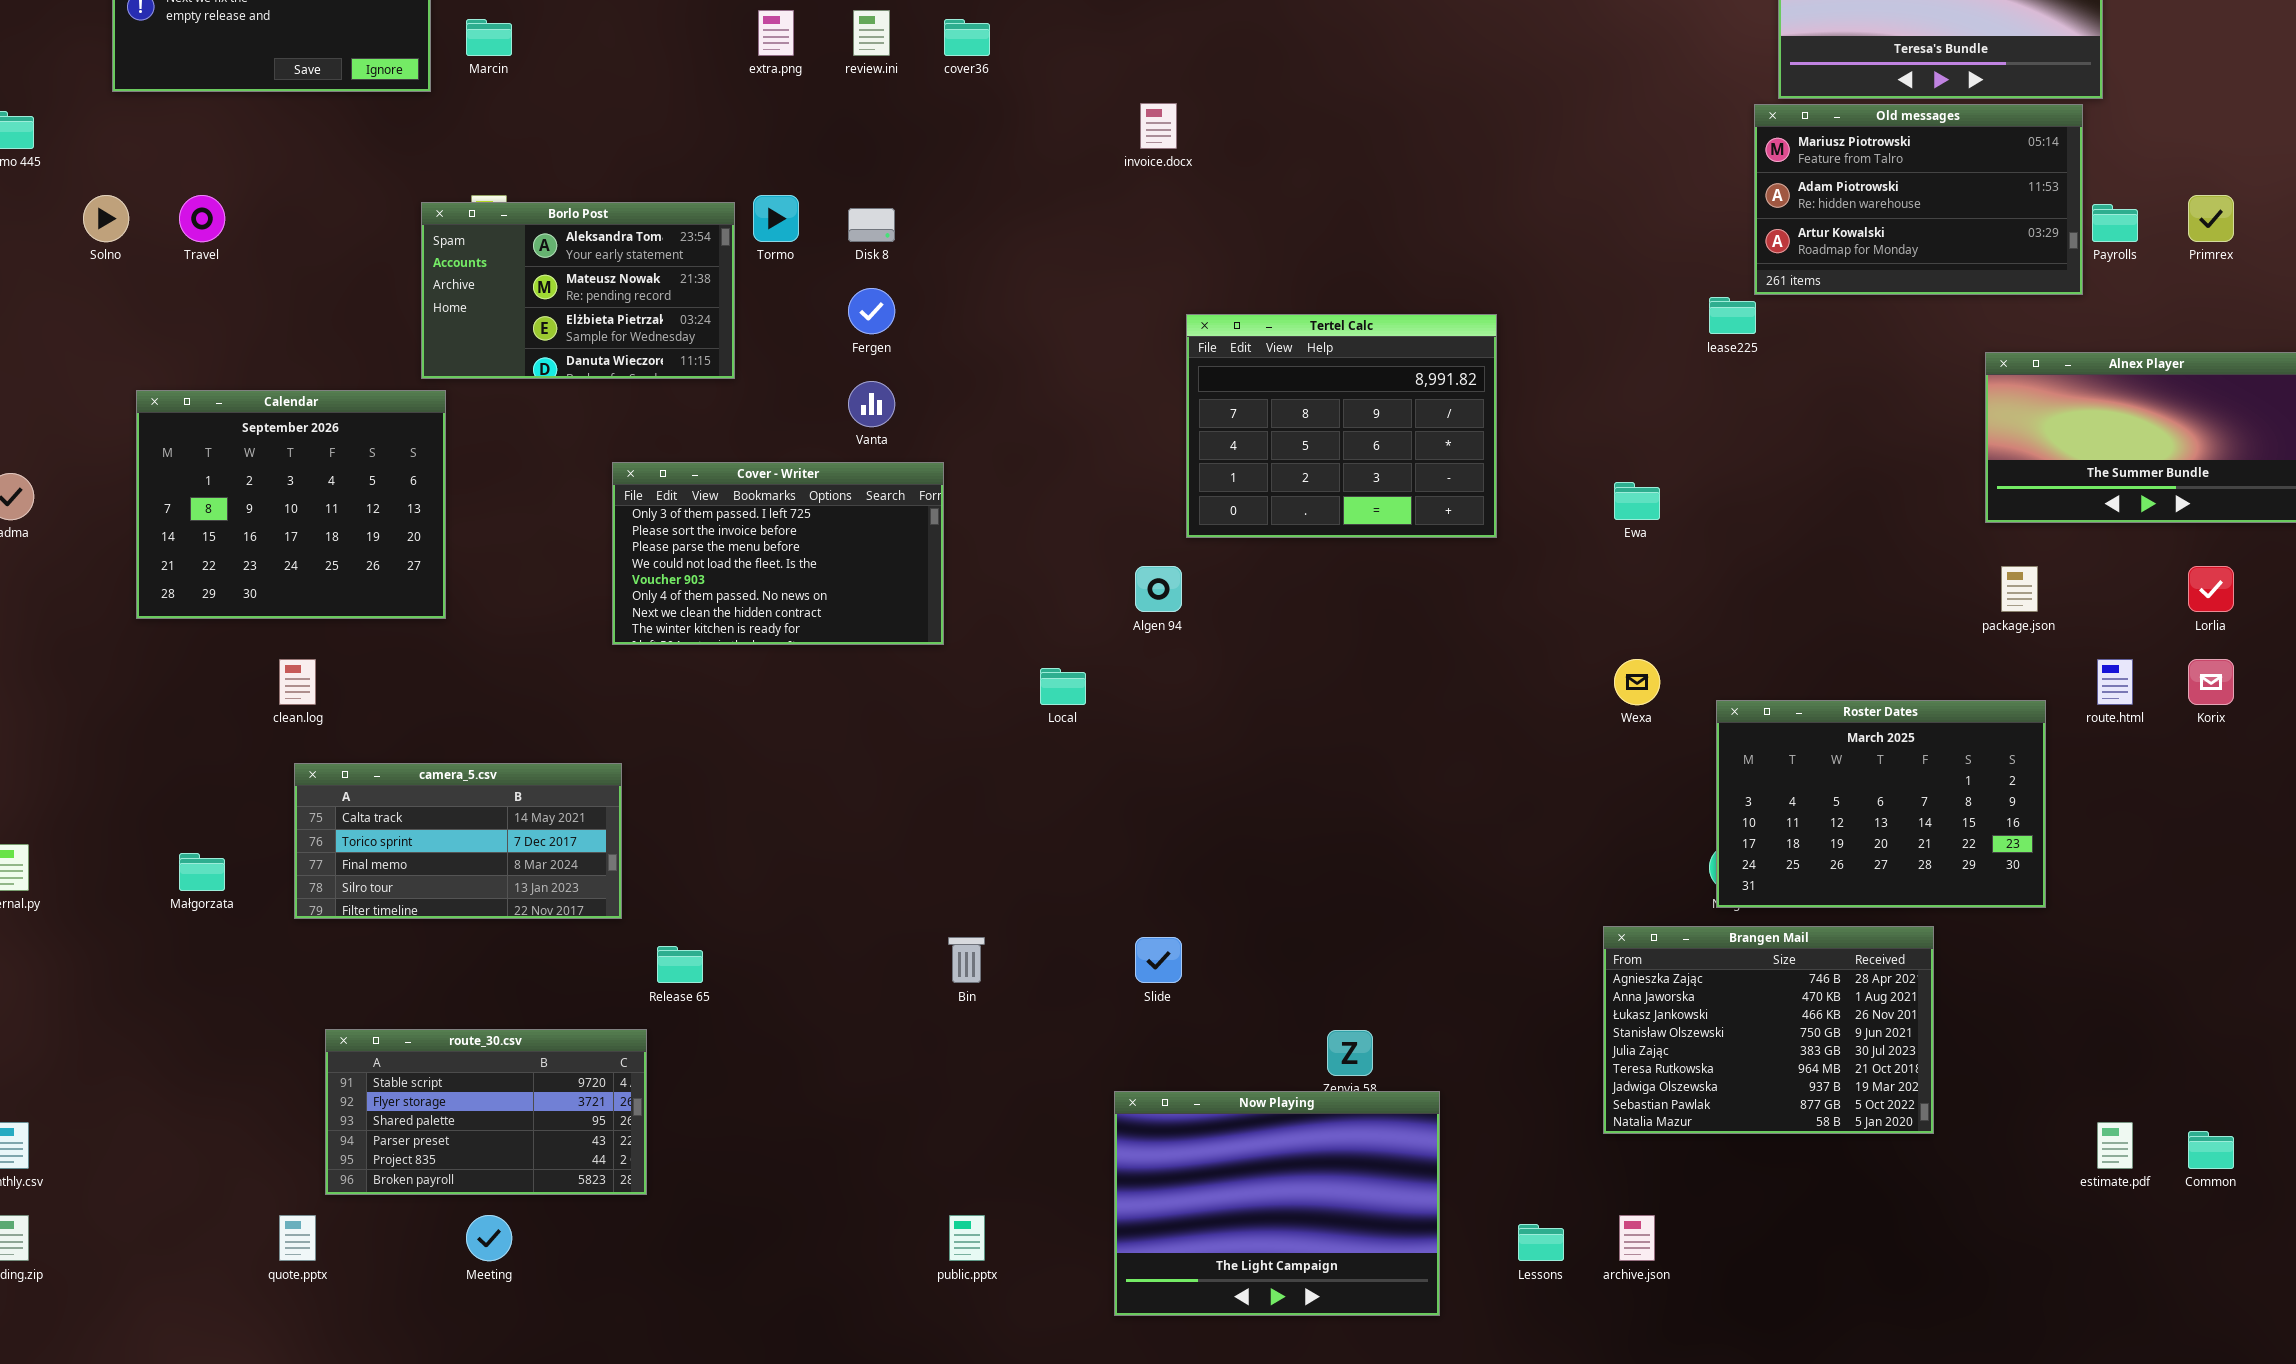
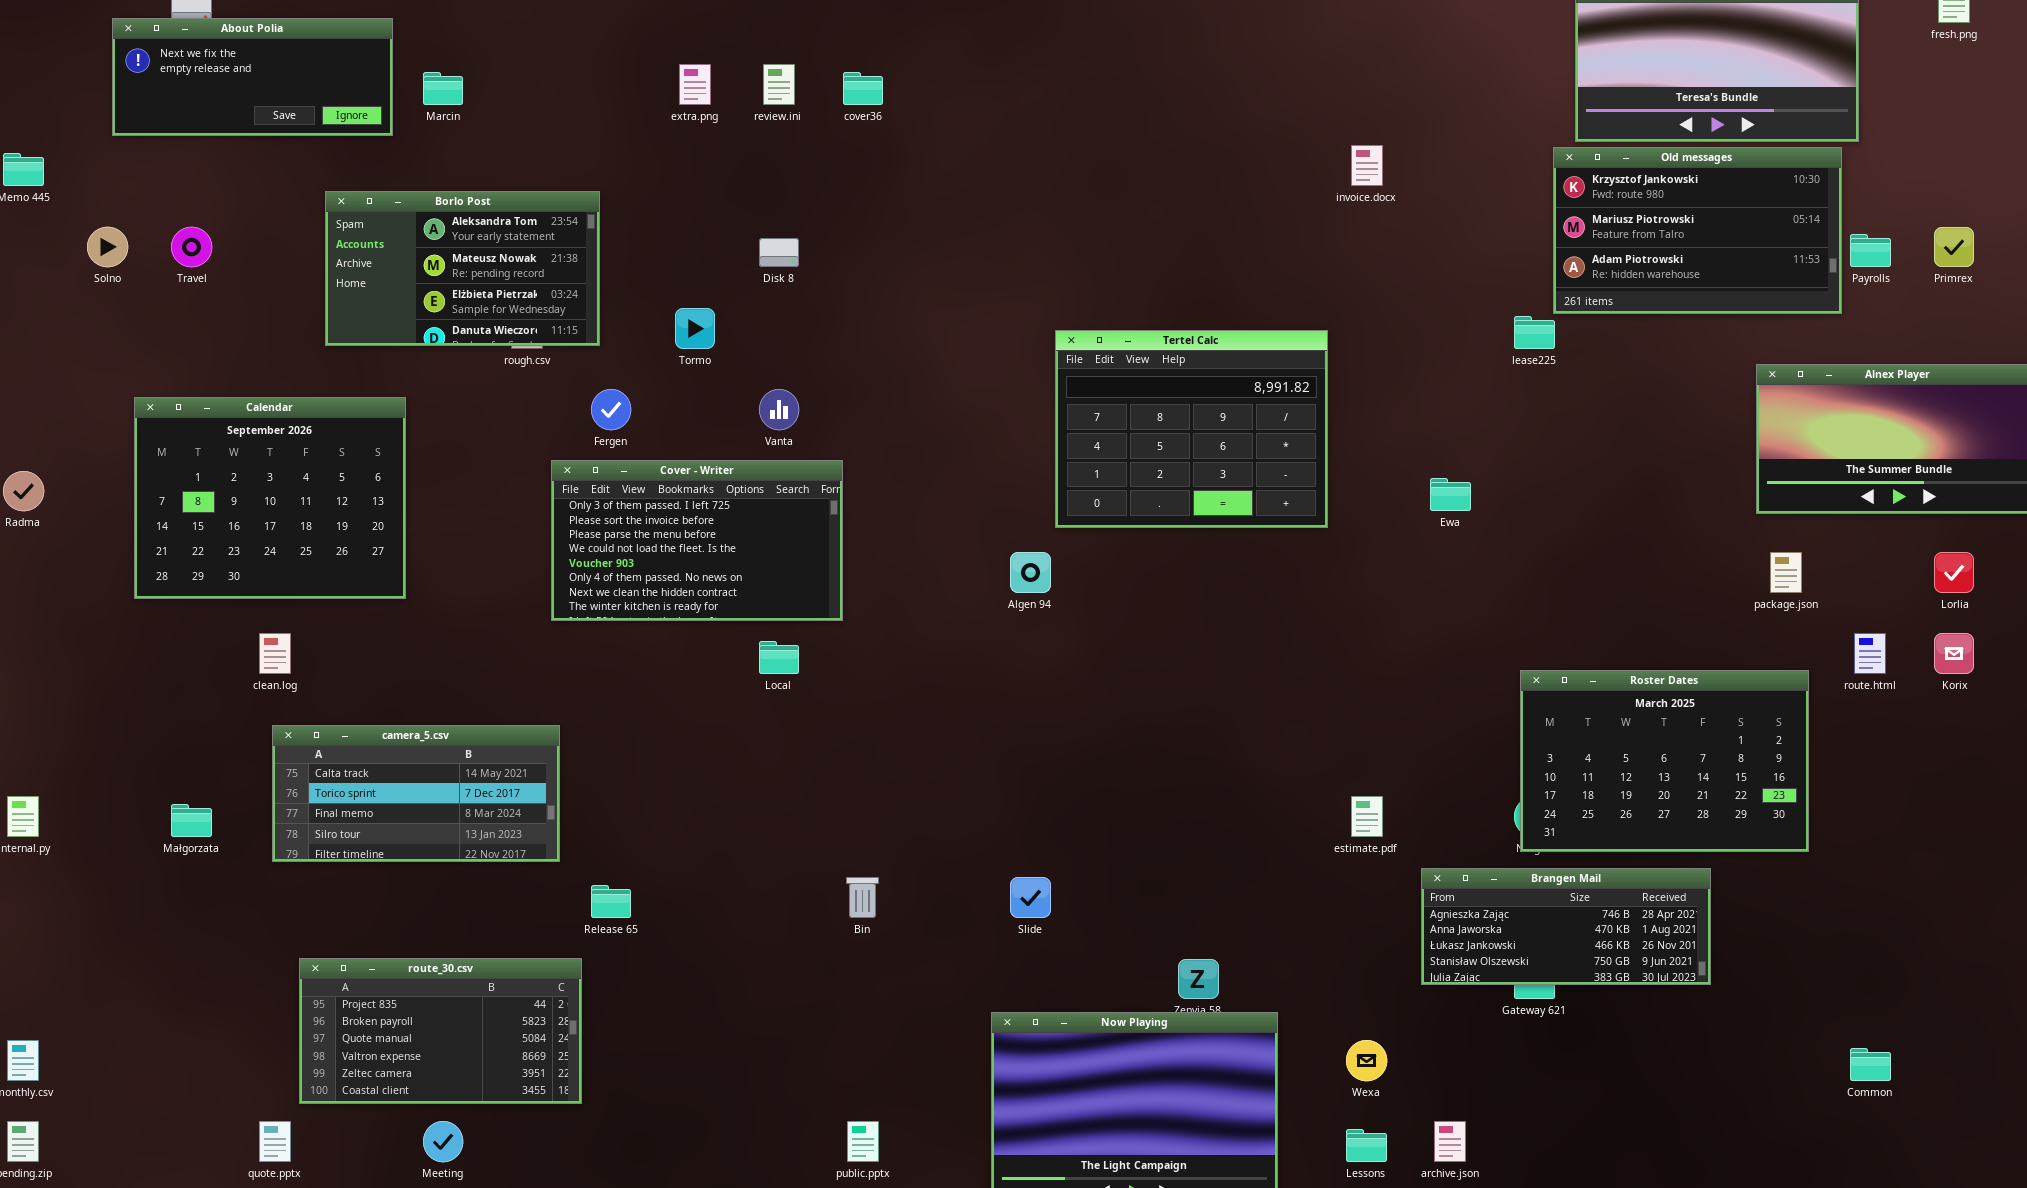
invoice.docx: [1140,103,1177,149] -> [1351,145,1383,186], moved
Old messages: [1754,104,2083,295] -> [1553,147,1842,314], scrolled up 1 row
Tormo: [753,195,799,242] -> [675,308,715,349], moved
Borlo Post: [421,202,735,379] -> [325,191,600,346], moved
Fergen: [848,288,895,334] -> [591,389,631,430], moved
Wexa: [1614,659,1660,705] -> [1346,1040,1387,1081], moved
Local: [1040,668,1086,705] -> [759,641,799,674], moved
Brangen Mail: [1603,926,1934,1134] -> [1421,868,1711,985], resized
route_30.csv: [325,1029,647,1195] -> [299,958,582,1104], scrolled down 4 rows
estimate.pdf: [2097,1122,2133,1169] -> [1351,796,1383,837], moved
Common: [2188,1131,2234,1169] -> [1850,1048,1891,1081], moved

